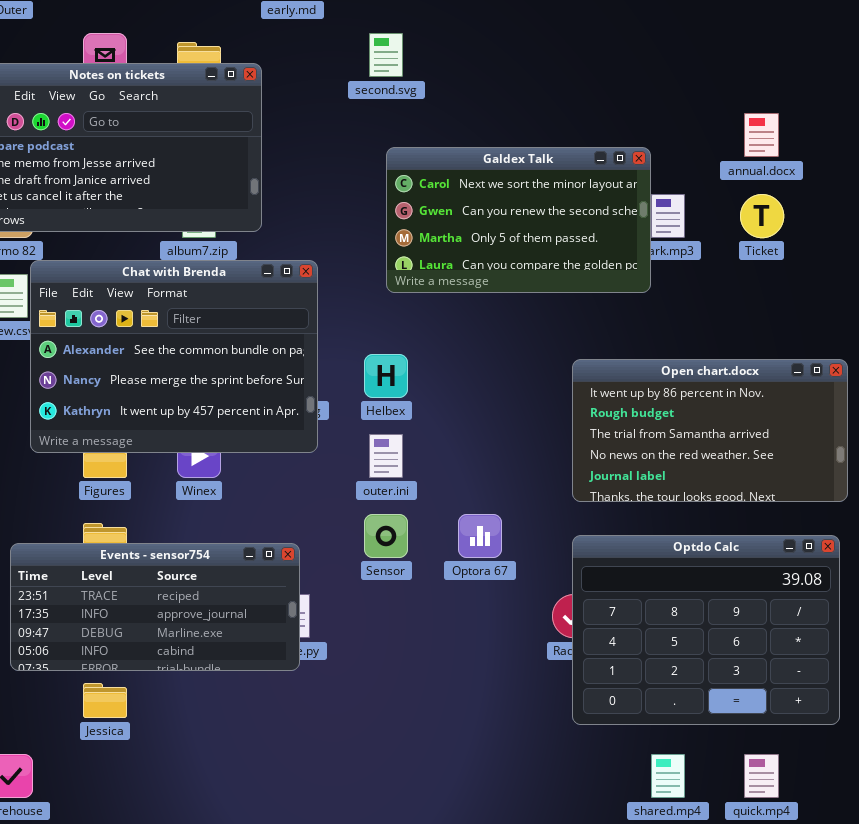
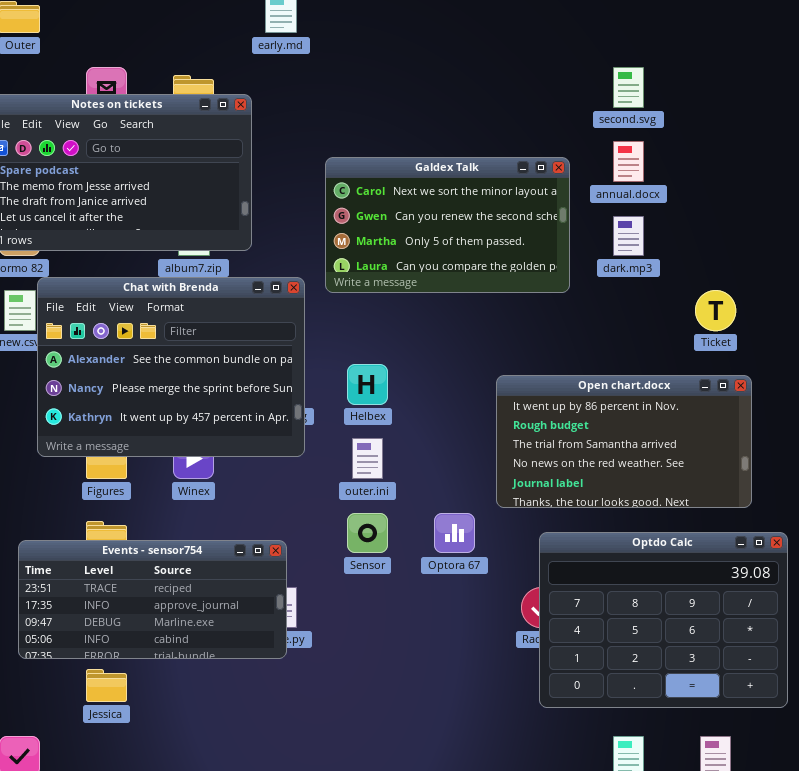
second.svg: [369,33,403,77] -> [613,67,644,108], moved
annual.docx: [744,113,779,157] -> [613,141,644,182], moved
Galdex Talk: [386,147,651,293] -> [325,157,570,293], moved
Ticket: [740,194,784,238] -> [695,290,736,331], moved
Open chart.docx: [572,359,848,502] -> [496,375,752,508], moved

